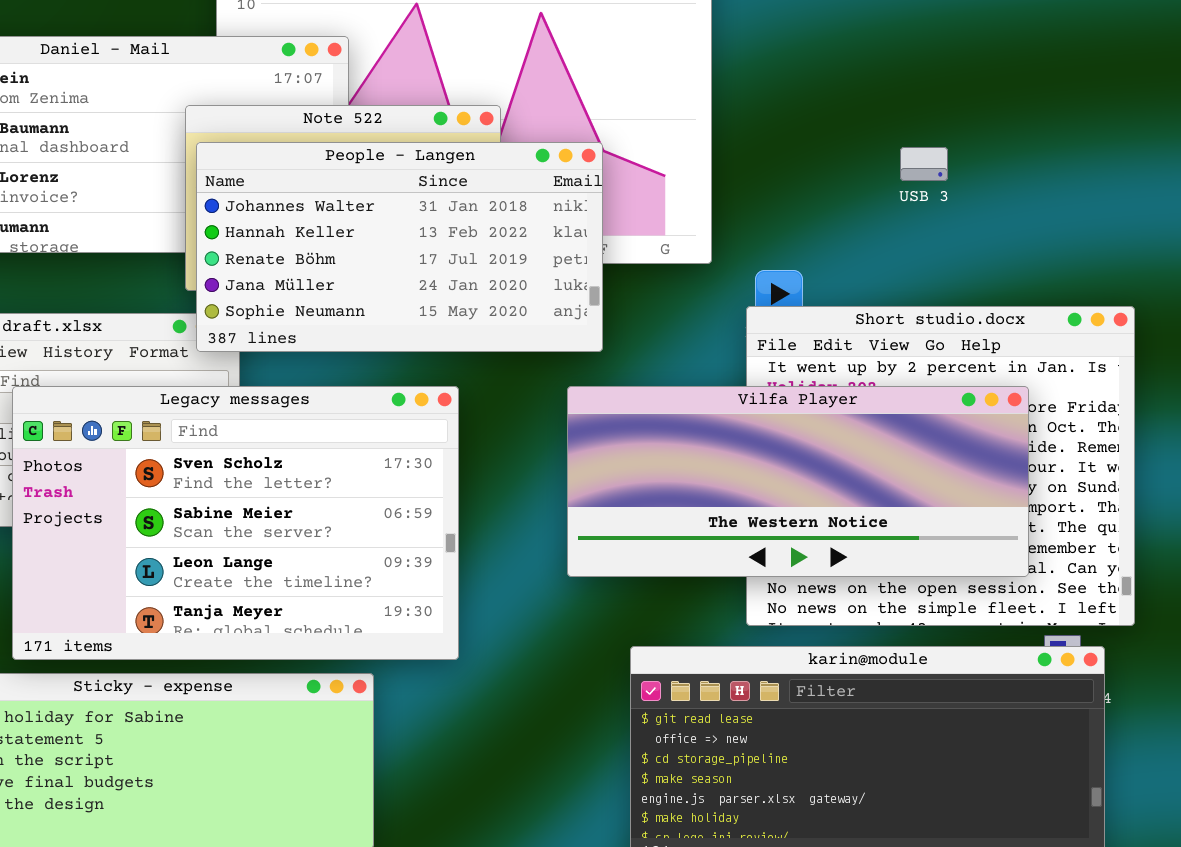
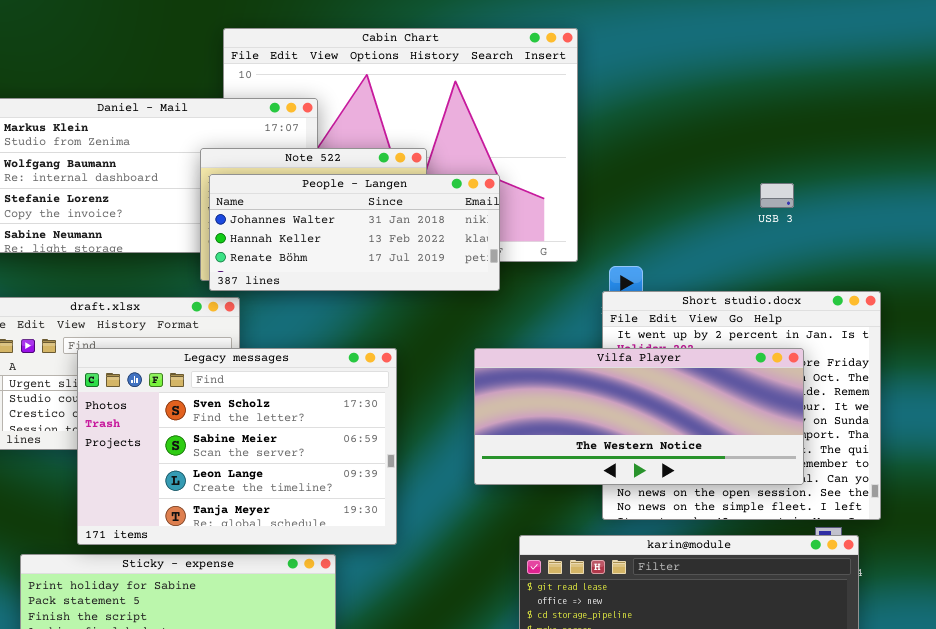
People - Langen: [196,142,603,352] -> [209,174,500,291], resized
USB 3: [900,147,948,181] -> [760,183,794,208], moved

